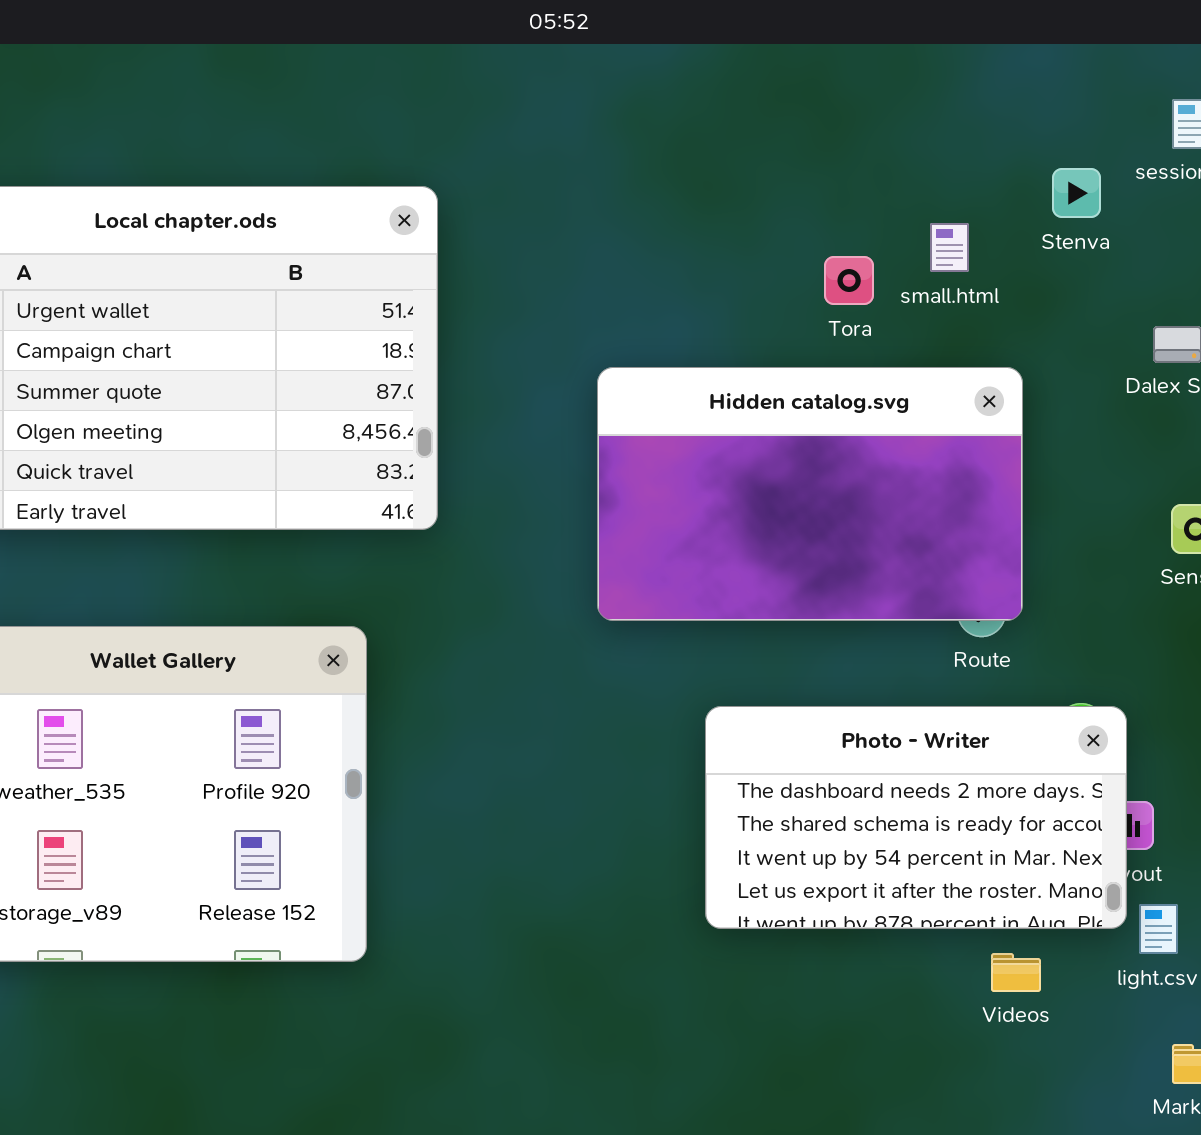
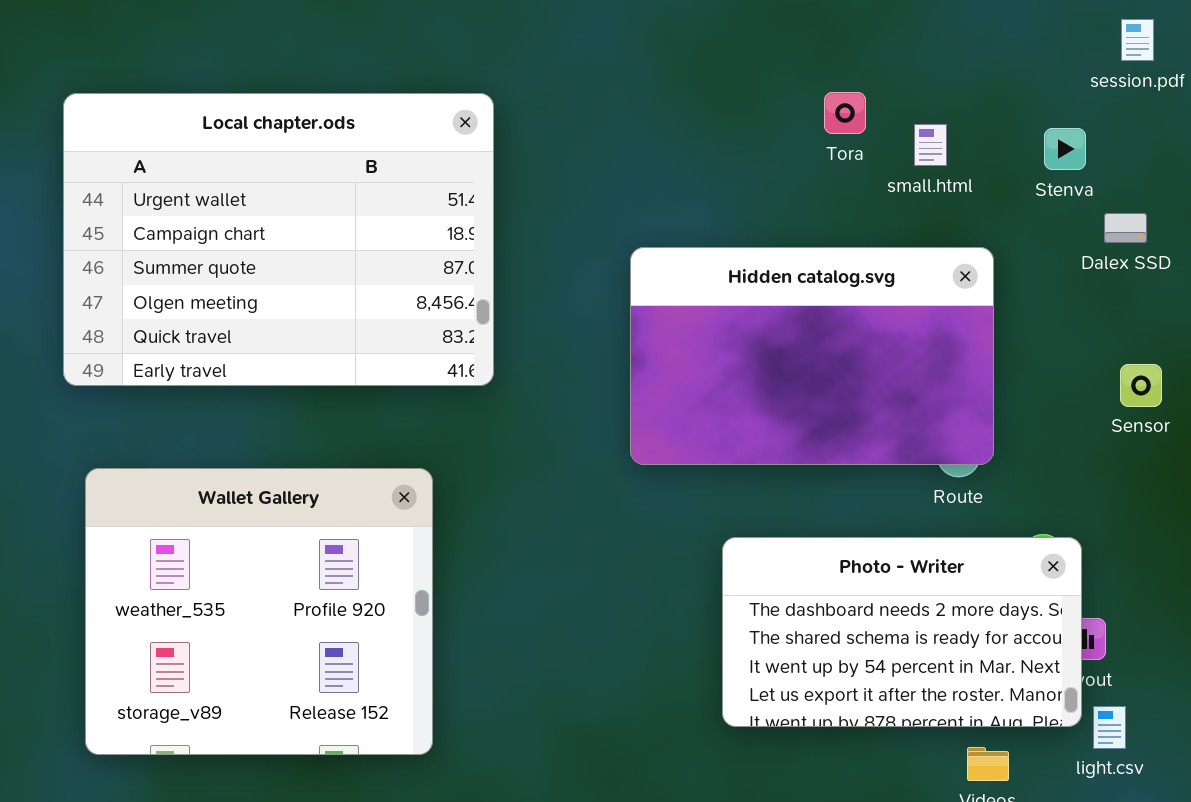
Stenva: [1052,168,1101,218] -> [1044,128,1086,170], moved
Tora: [824,256,874,305] -> [824,92,866,134], moved

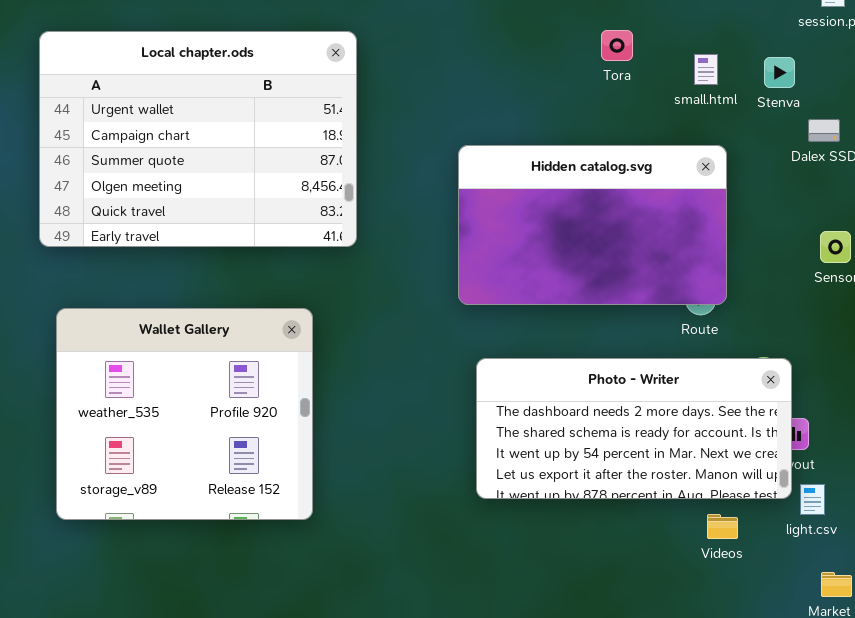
small.html: [914,124,947,166] -> [694,54,718,85], moved
Photo - Writer: [722,537,1082,727] -> [476,358,792,499], resized

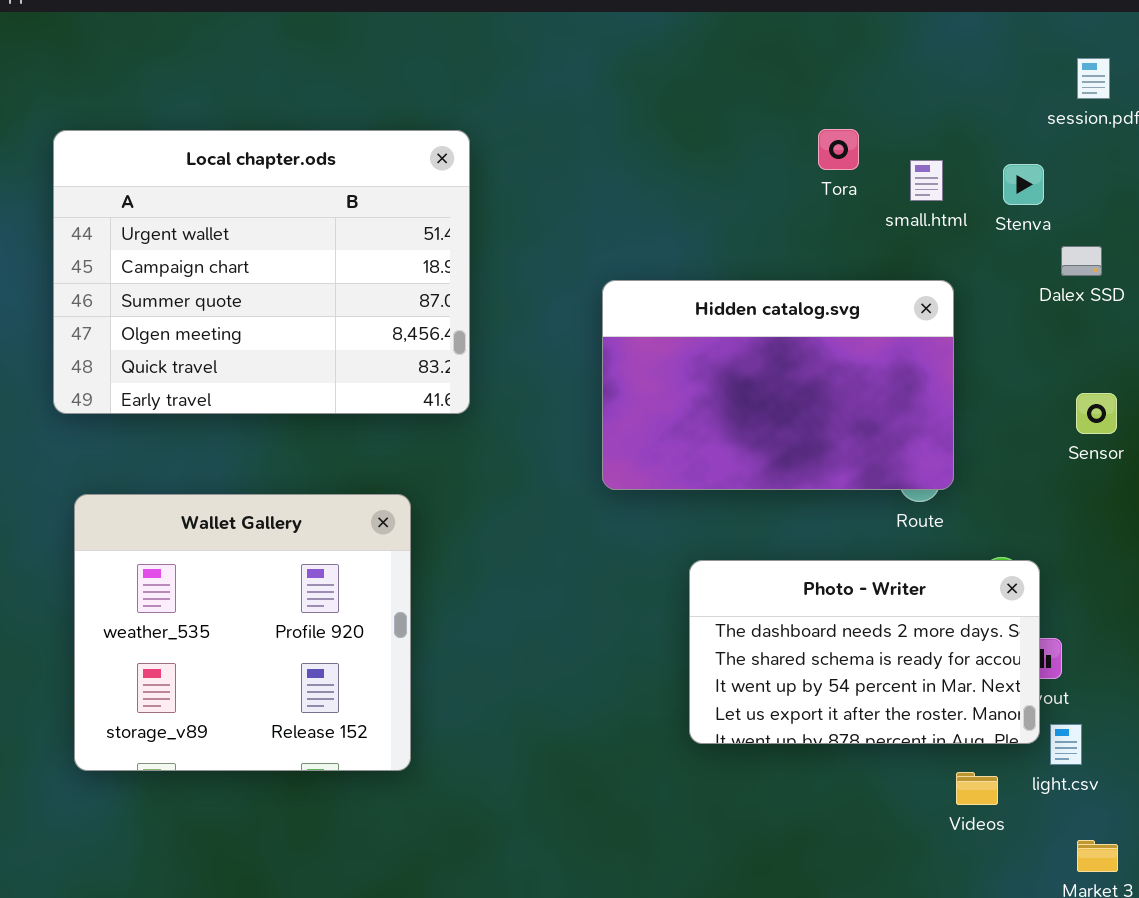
Tora: [601,30,633,61] -> [818,129,859,170], moved
Photo - Writer: [476,358,792,499] -> [689,560,1040,744], resized
Videos: [707,514,738,539] -> [956,772,998,805], moved

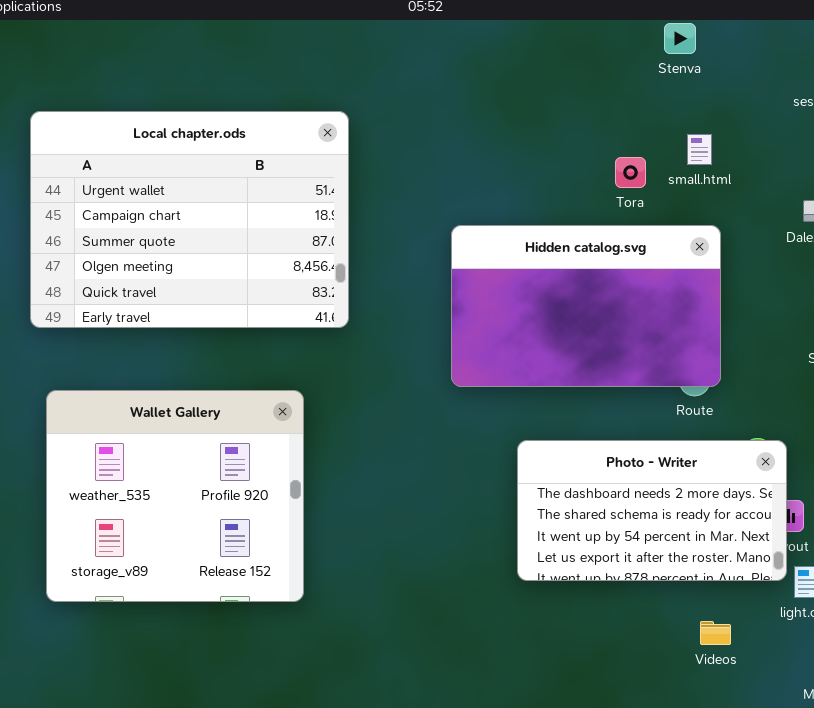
Tora: [818,129,859,170] -> [615,157,646,188], moved
Stenva: [1003,164,1044,205] -> [664,23,696,54], moved
Videos: [956,772,998,805] -> [700,621,731,645], moved

